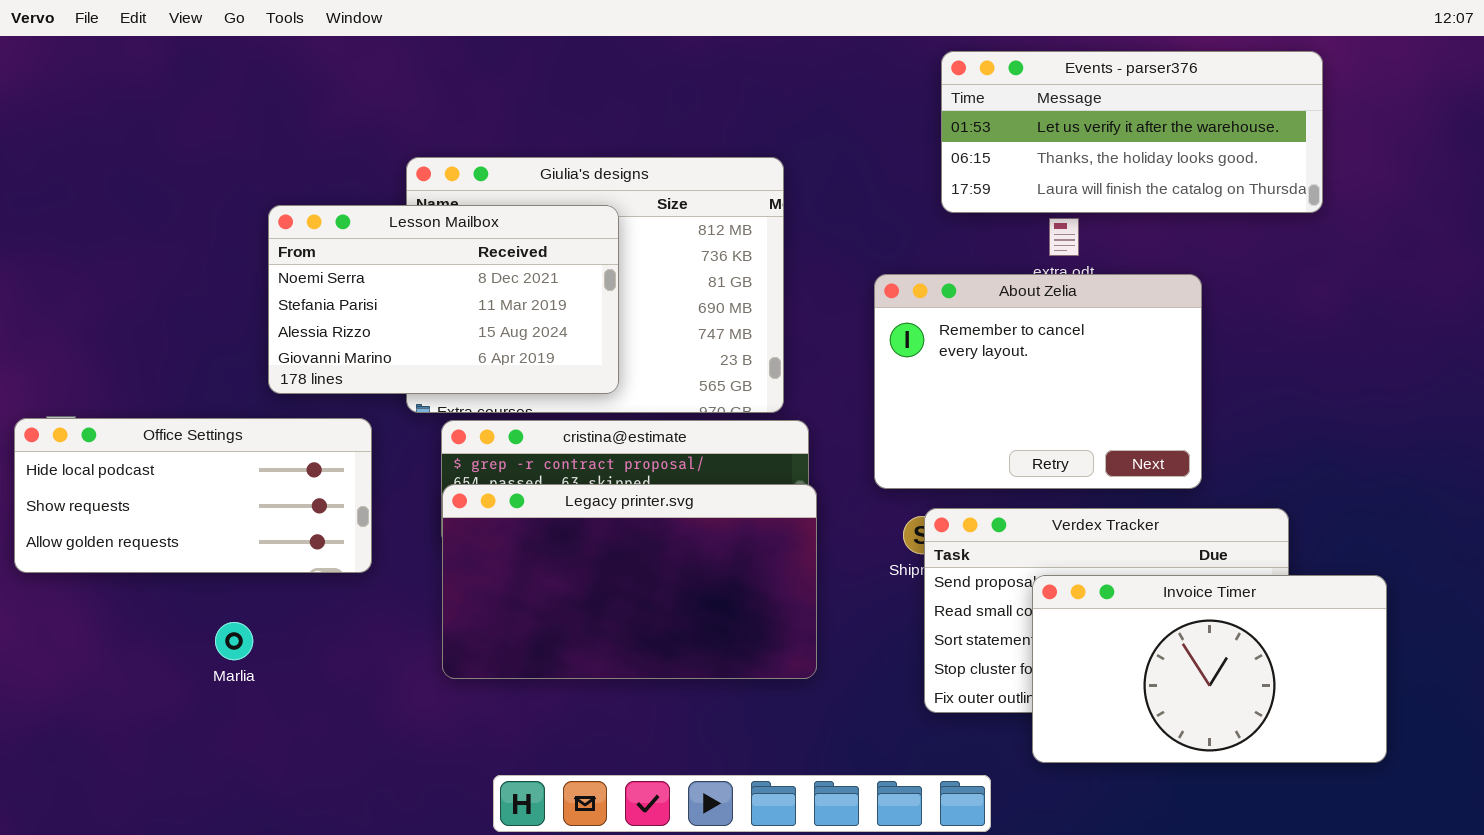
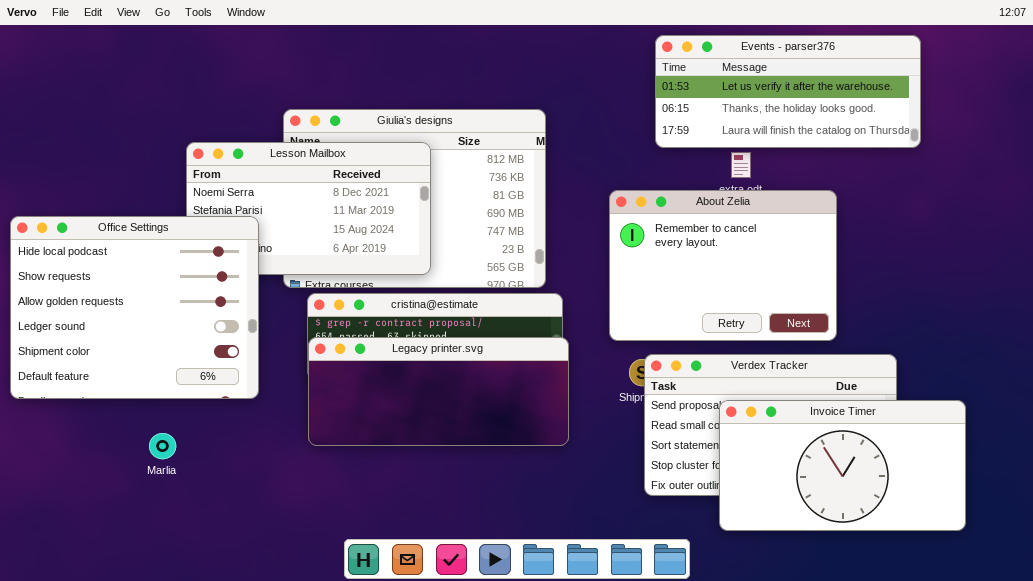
Office Settings: [14,418,372,573] -> [10,216,259,399], resized
Legacy printer.svg: [442,484,817,679] -> [308,337,569,446], resized

